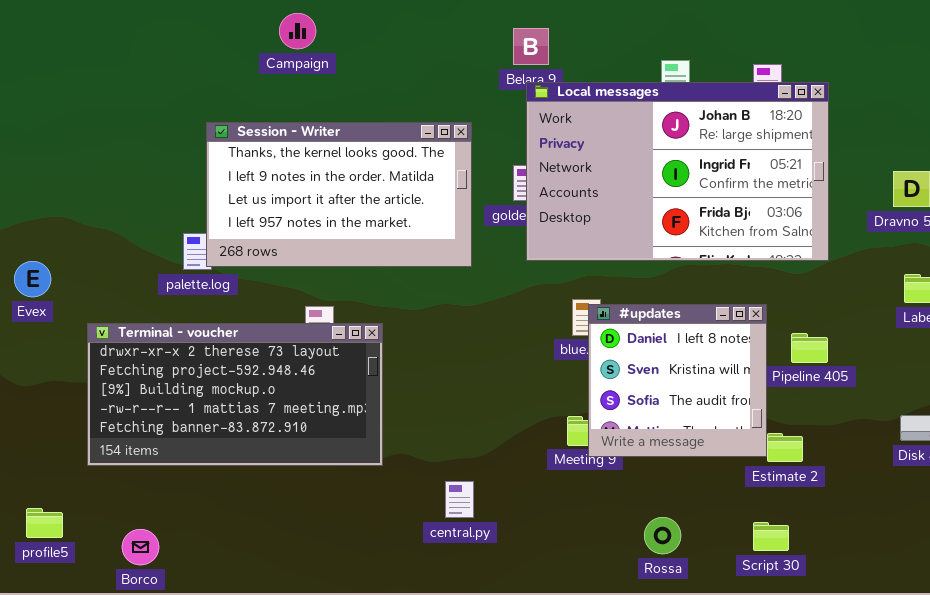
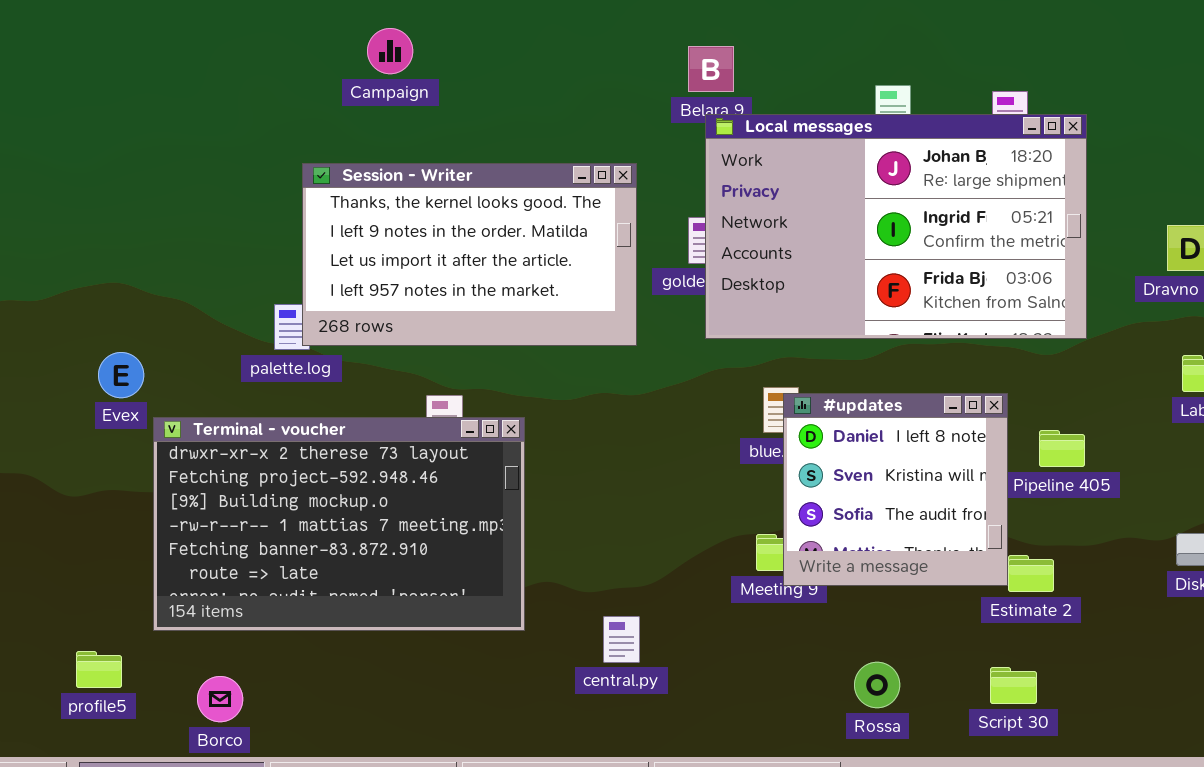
Campaign: [279,13,316,49] -> [367,28,413,74], moved
Evex: [14,261,51,297] -> [98,352,144,398], moved
Terminal - voucher: [87,323,383,466] -> [153,417,525,631], resized

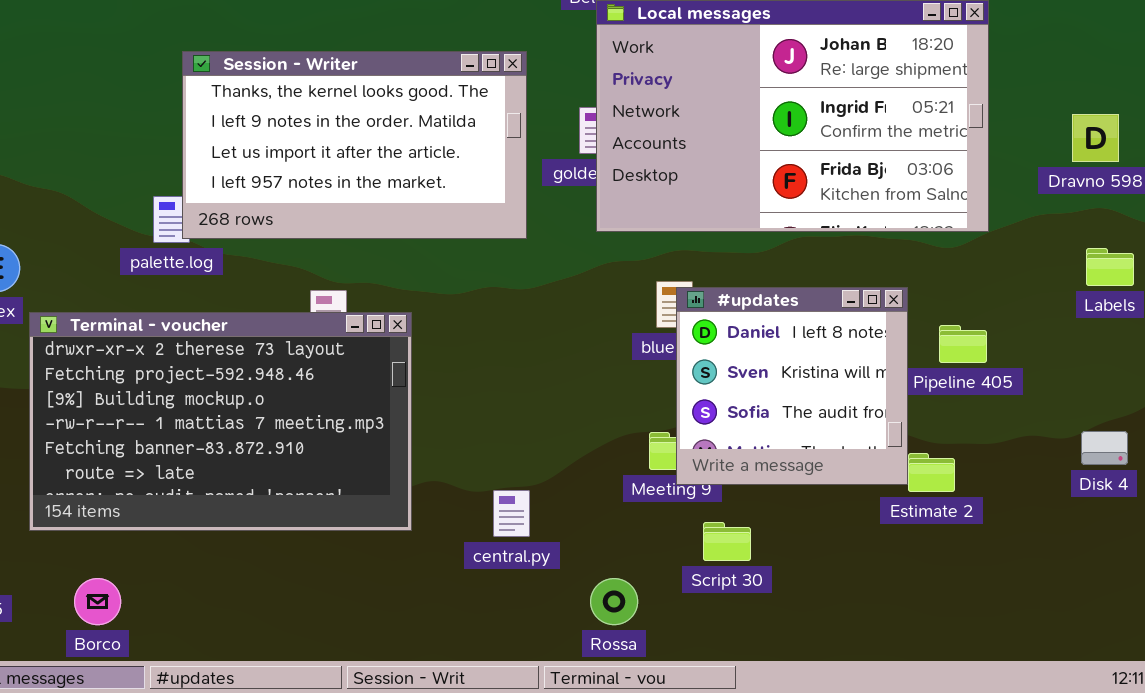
central.py: [603,616,640,663] -> [493,490,530,537], moved
Rossa: [854,662,900,708] -> [590,578,638,625], moved
Script 30: [990,667,1037,704] -> [703,522,751,561], moved

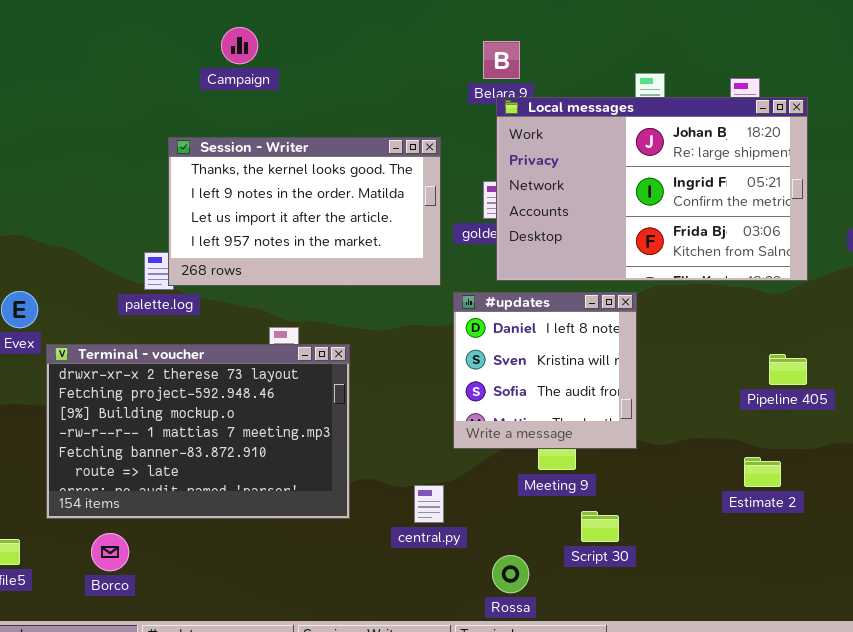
#updates: [676,287,908,485] -> [453,292,637,449], moved
Borco: [74,578,121,625] -> [91,533,129,571], moved

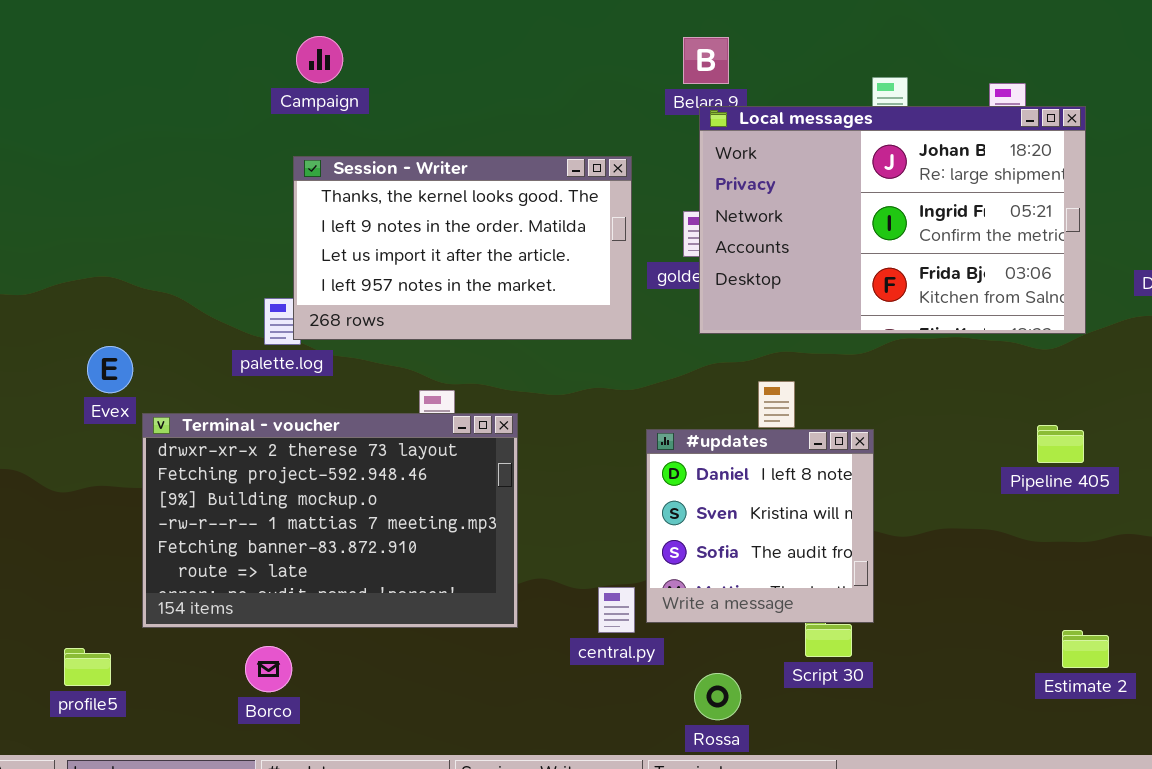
Campaign: [221,27,258,64] -> [296,36,343,83], moved
#updates: [453,292,637,449] -> [646,429,874,623], moved
Estimate 2: [744,457,781,487] -> [1062,630,1109,668], moved
Borco: [91,533,129,571] -> [245,646,292,692], moved

